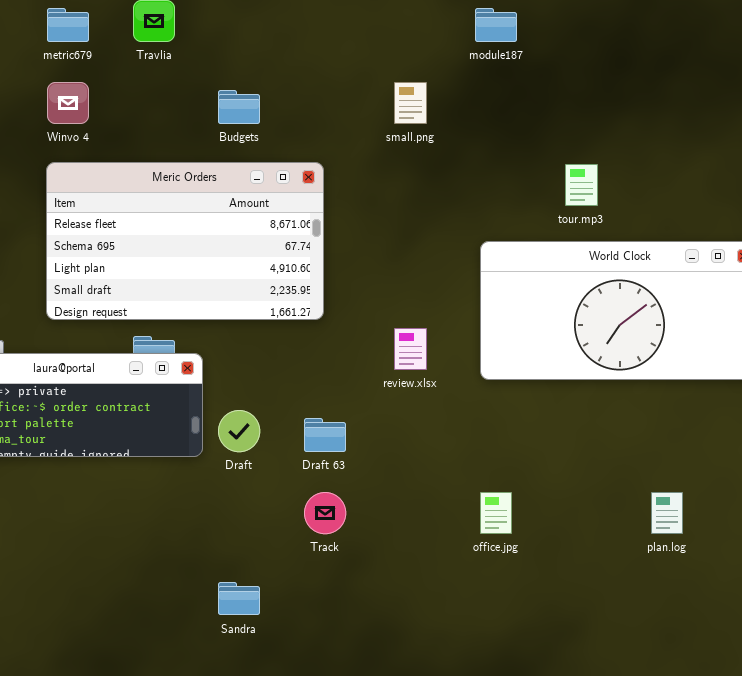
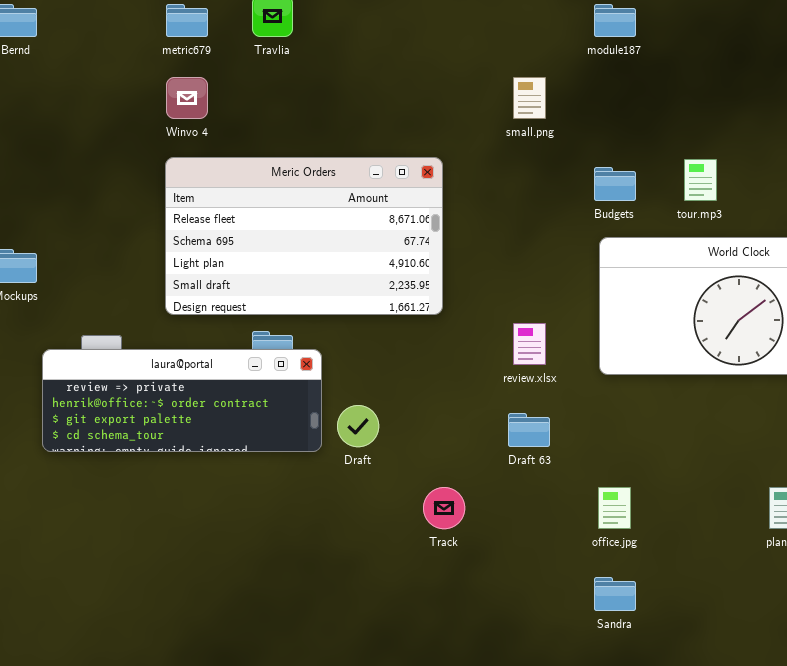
Budgets: [218,90,260,124] -> [594,167,636,201], moved
Draft 63: [304,418,346,452] -> [508,413,550,447], moved
Sandra: [218,582,260,615] -> [594,577,636,611], moved

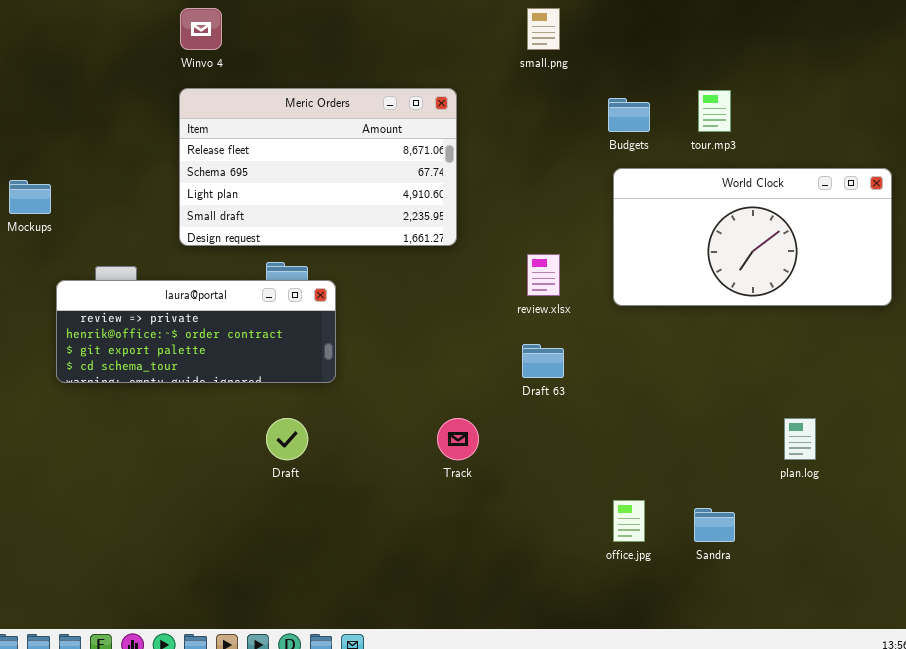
Draft: [337,405,379,447] -> [266,418,308,460], moved
office.jpg: [598,487,631,529] -> [613,500,645,542], moved
Sandra: [594,577,636,611] -> [694,508,735,542], moved

